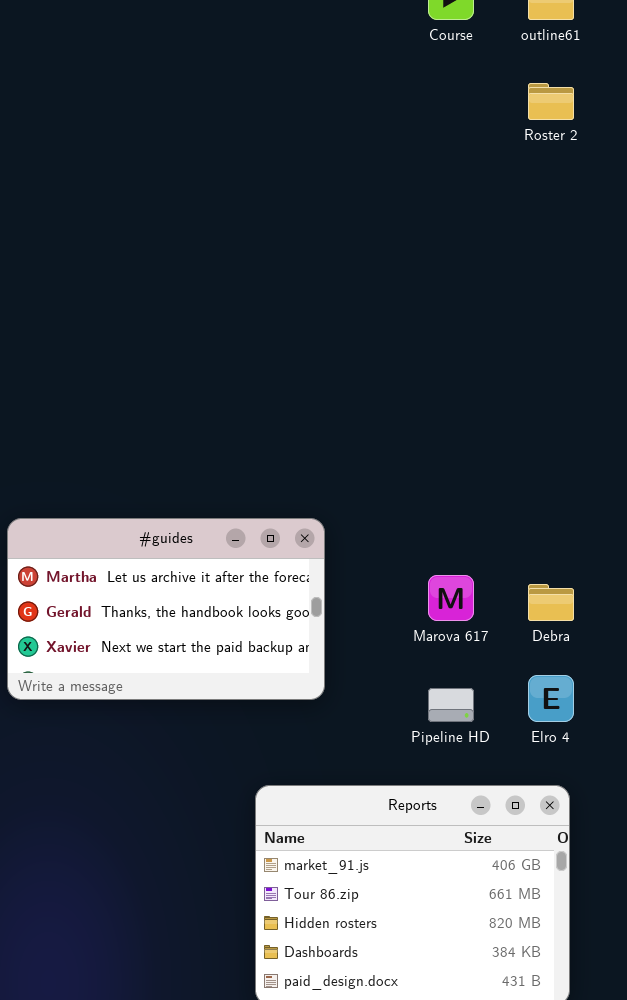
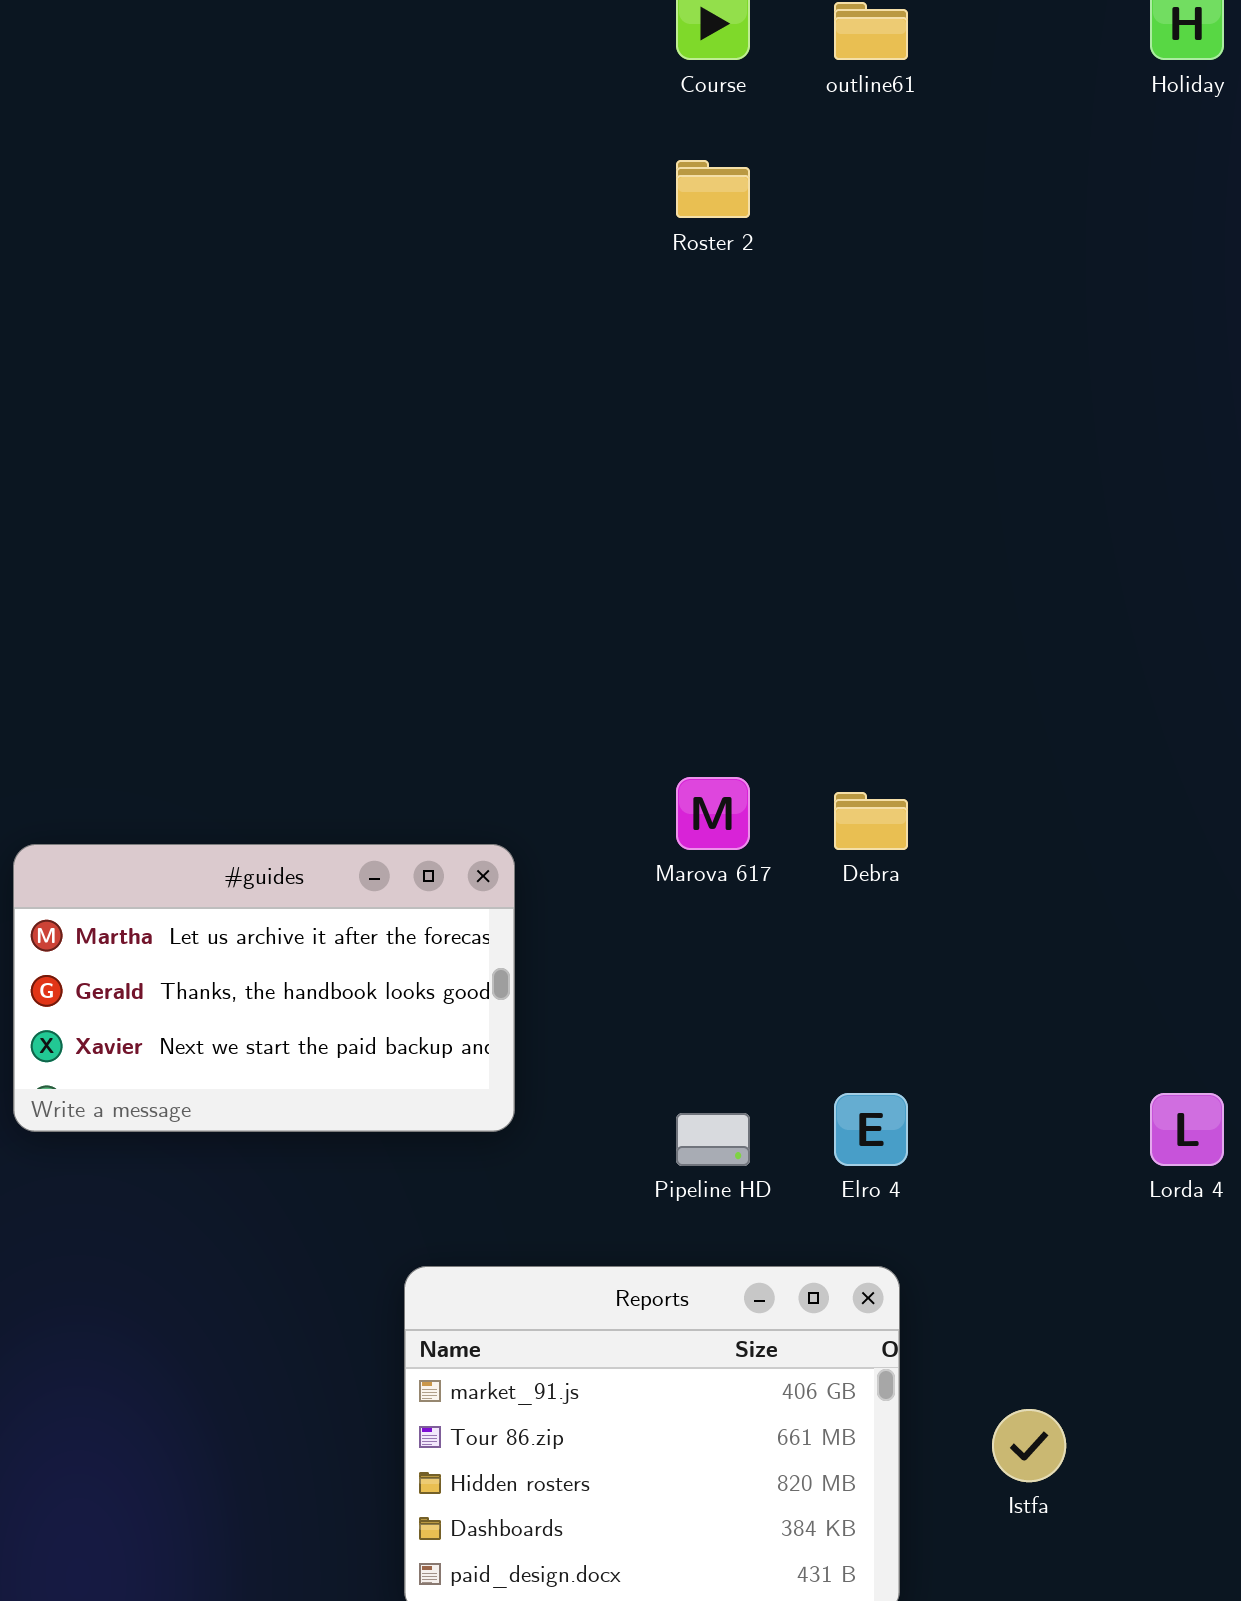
Roster 2: [528,83,574,120] -> [676,160,750,218], moved
Marova 617: [428,575,474,621] -> [676,777,750,850], moved
Debra: [528,584,574,621] -> [834,792,908,850], moved

